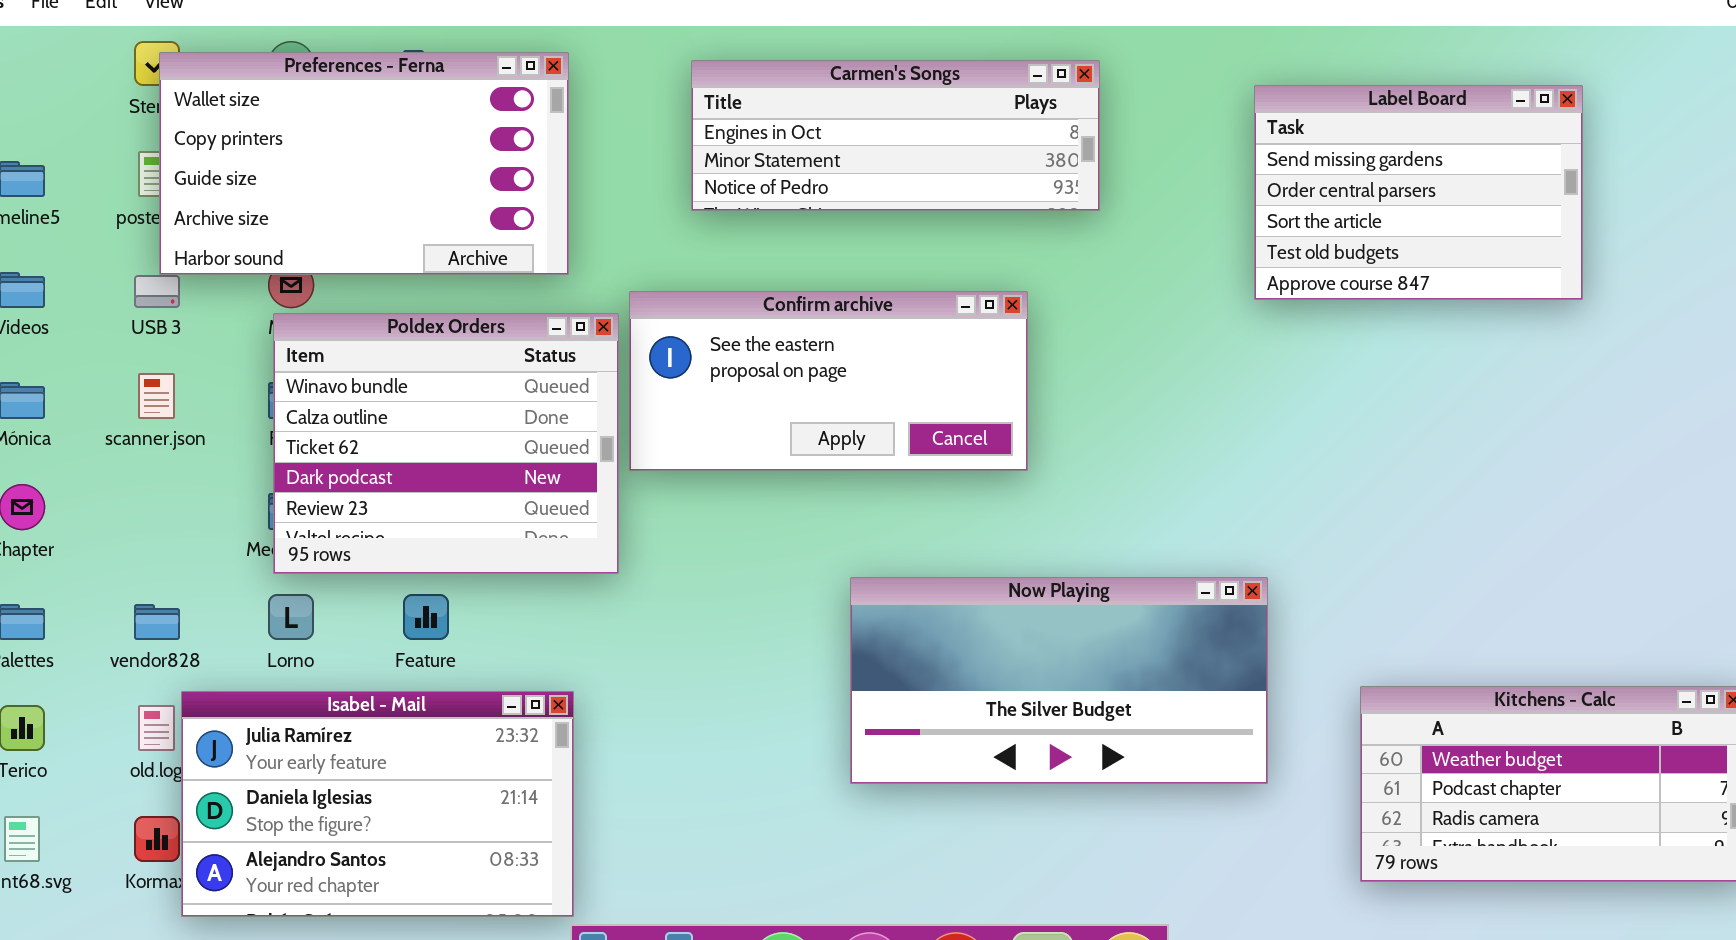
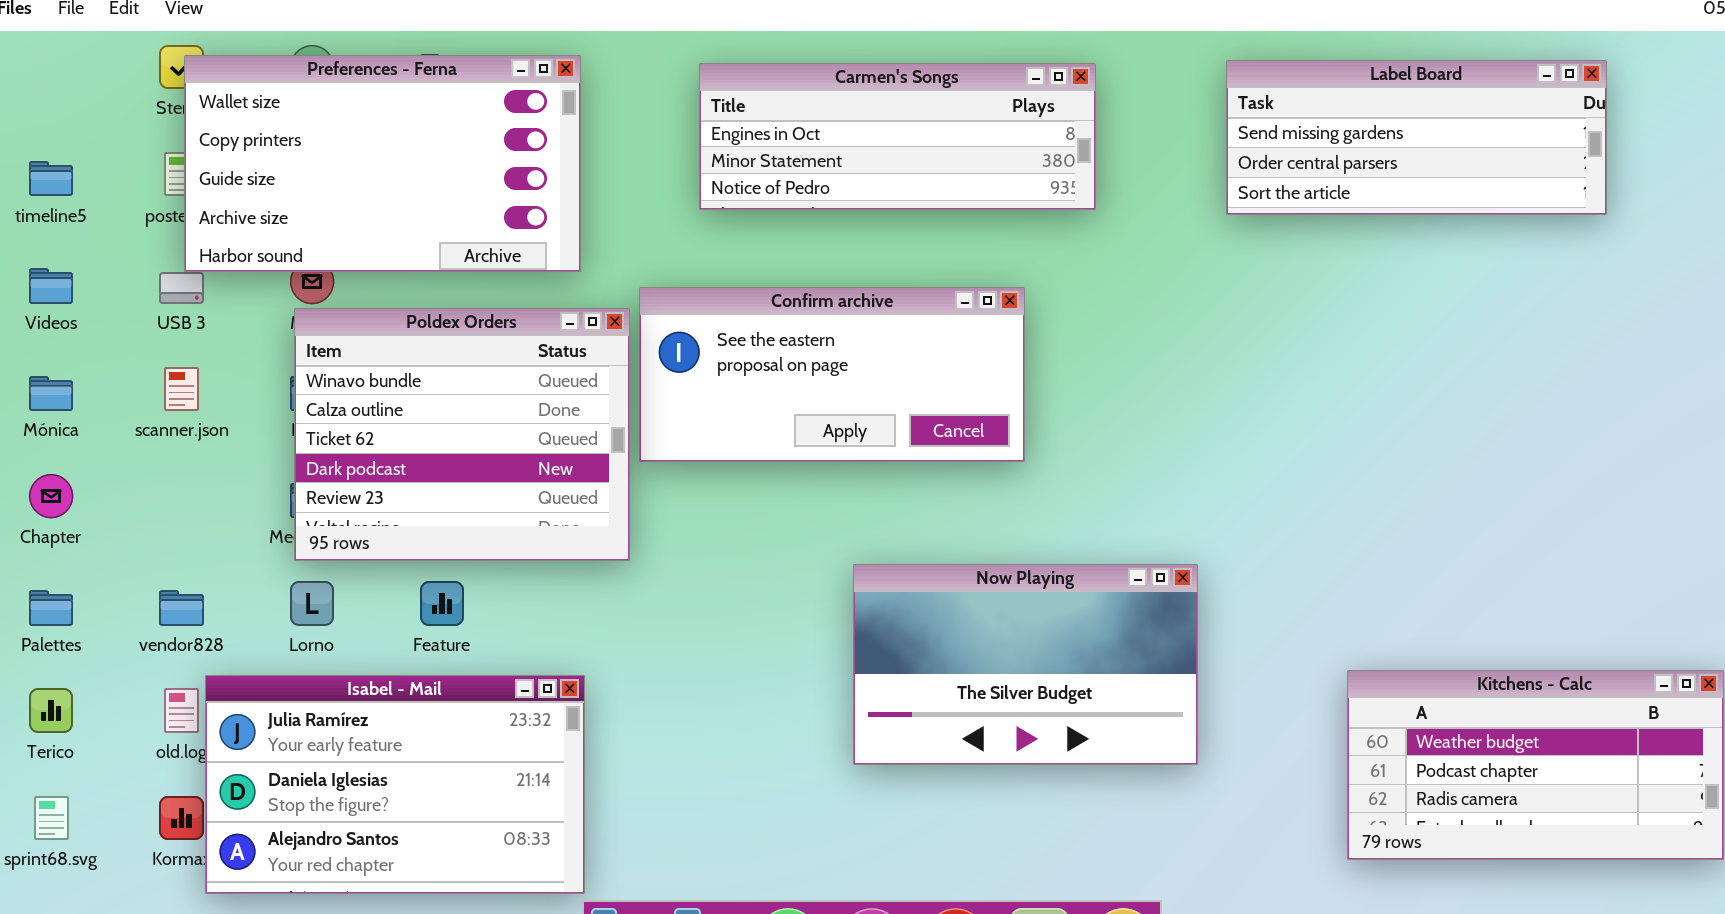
Label Board: [1254,85,1583,300] -> [1226,60,1607,215], moved, resized
Now Playing: [850,577,1268,784] -> [853,564,1198,765], resized

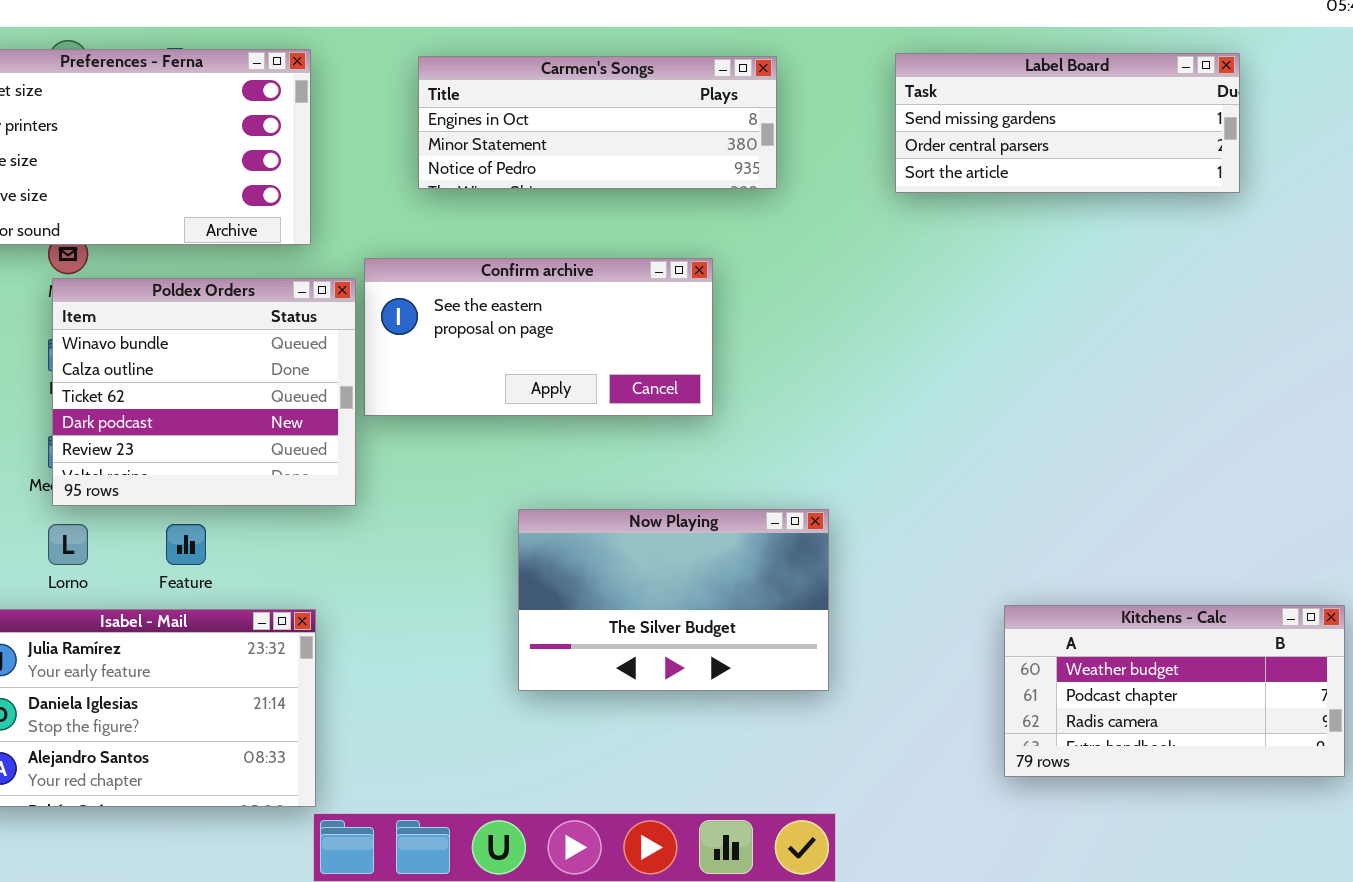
Now Playing: [853,564,1198,765] -> [518,509,829,691], moved

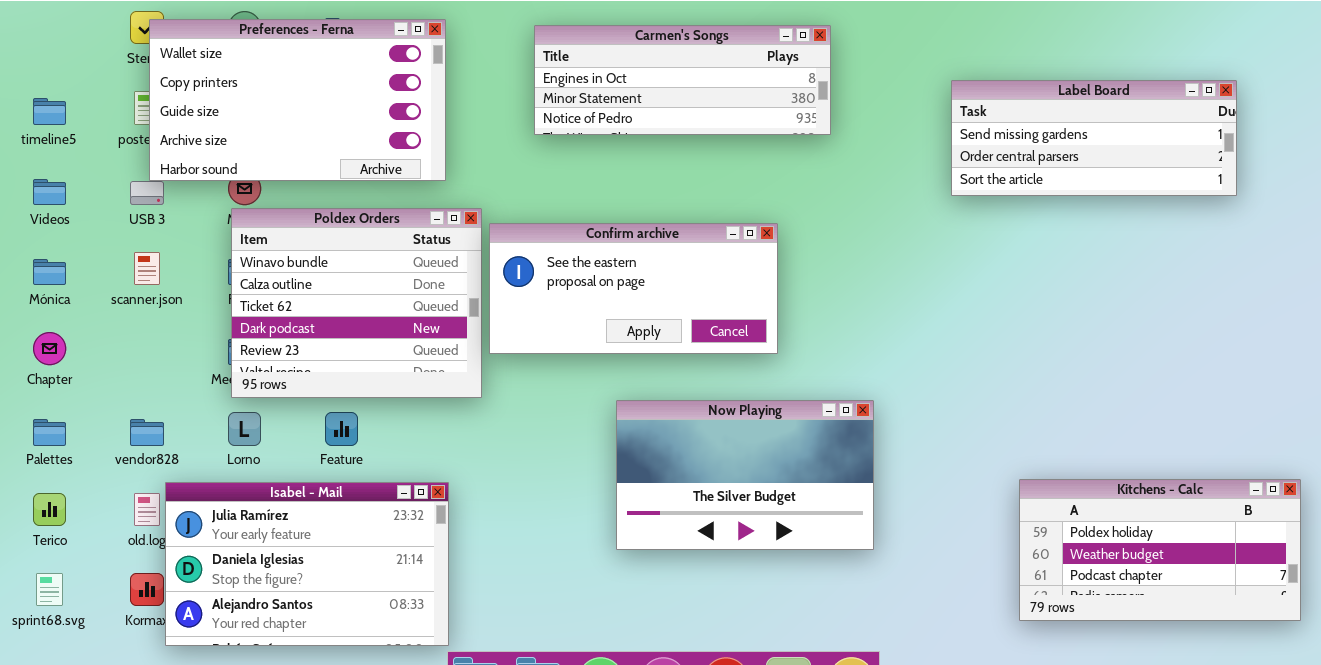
Label Board: [895,53,1240,193] -> [951,80,1237,196], moved
Confirm archive: [364,258,713,416] -> [489,223,778,354], moved
Kitchens - Calc: [1004,605,1345,777] -> [1019,479,1301,621], scrolled up 1 row

